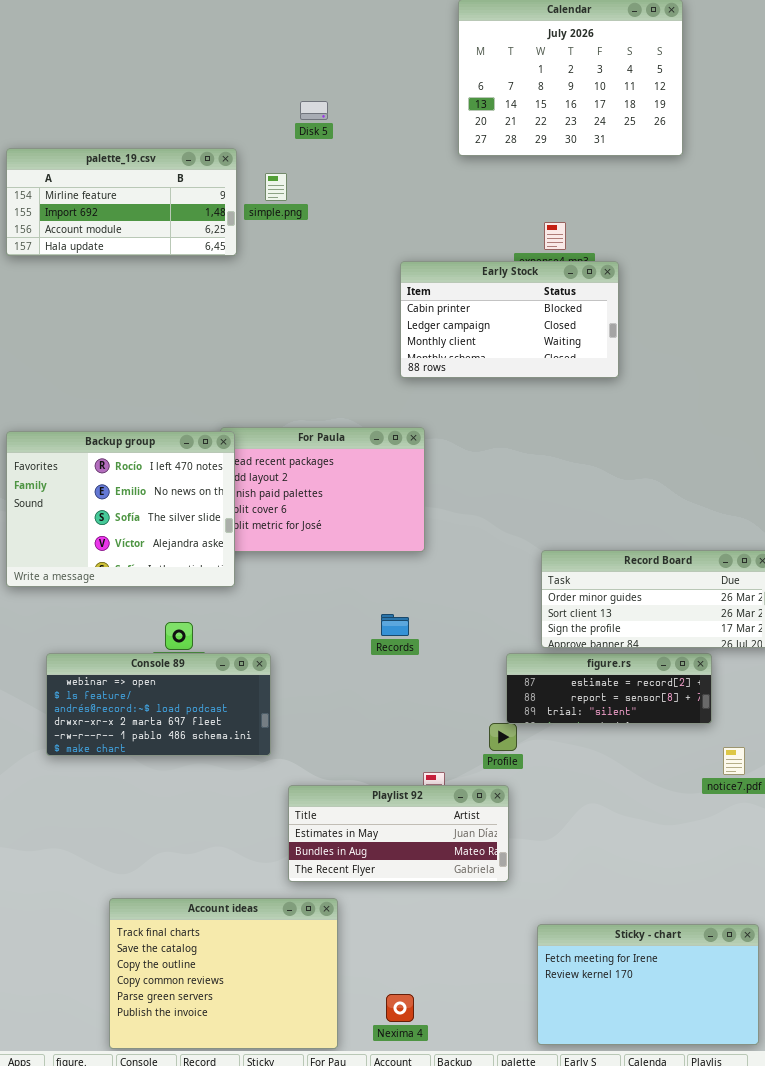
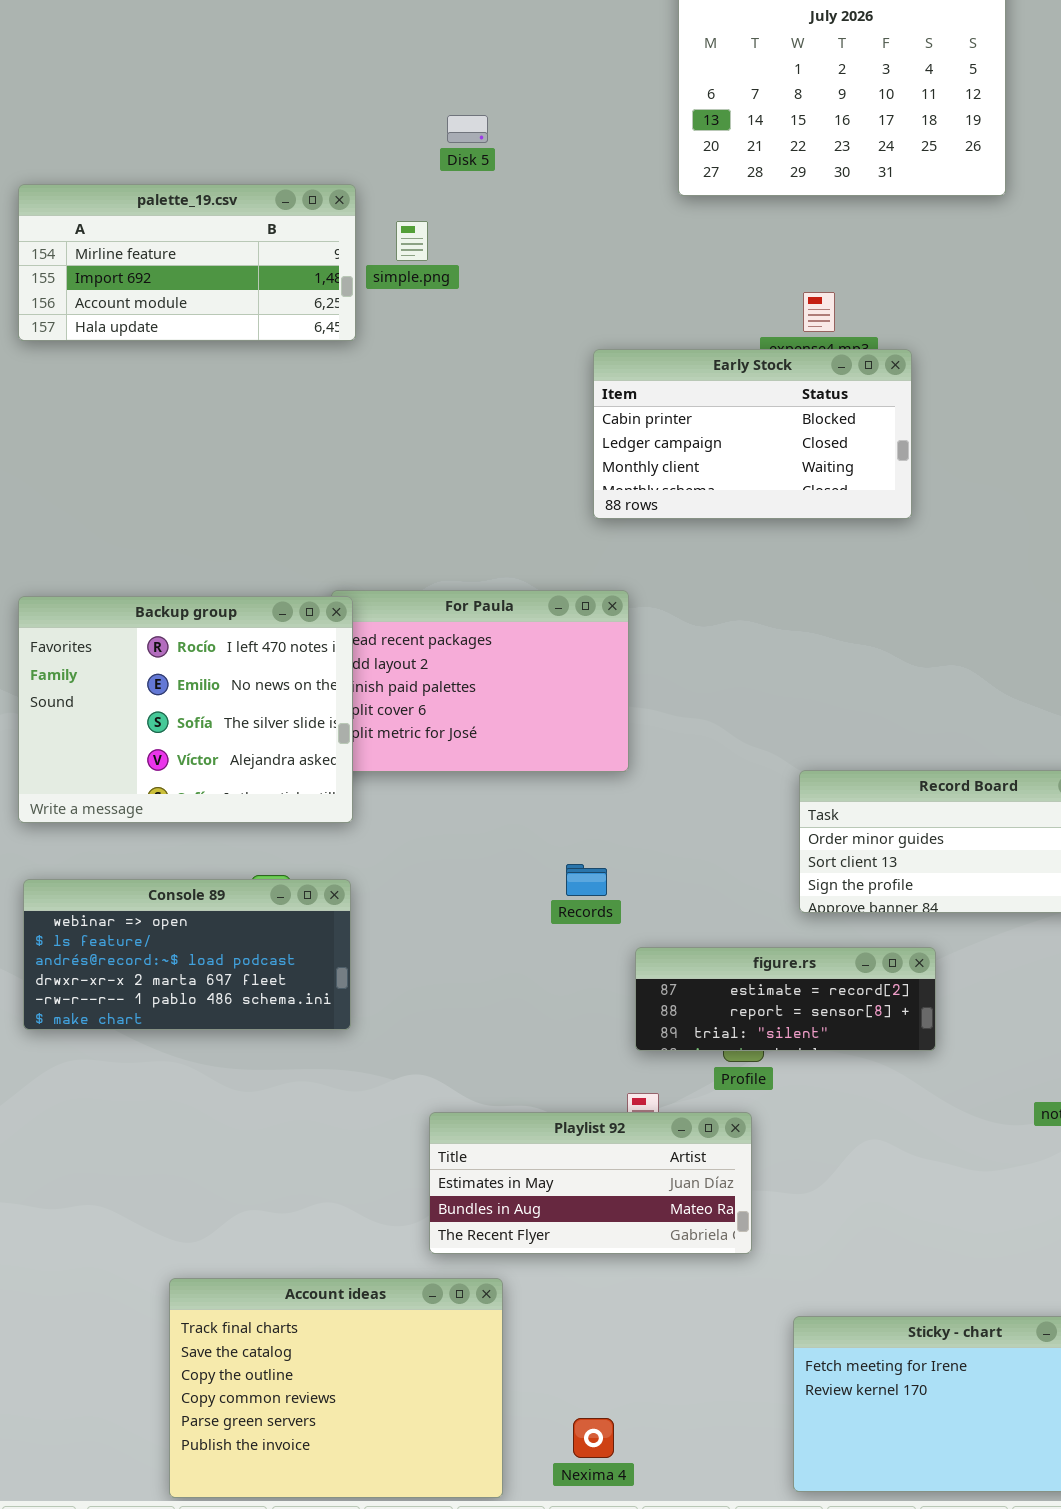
Console 89: [46,653,271,756] -> [23,879,351,1030], moved
figure.rs: [506,653,712,724] -> [635,947,936,1051], moved

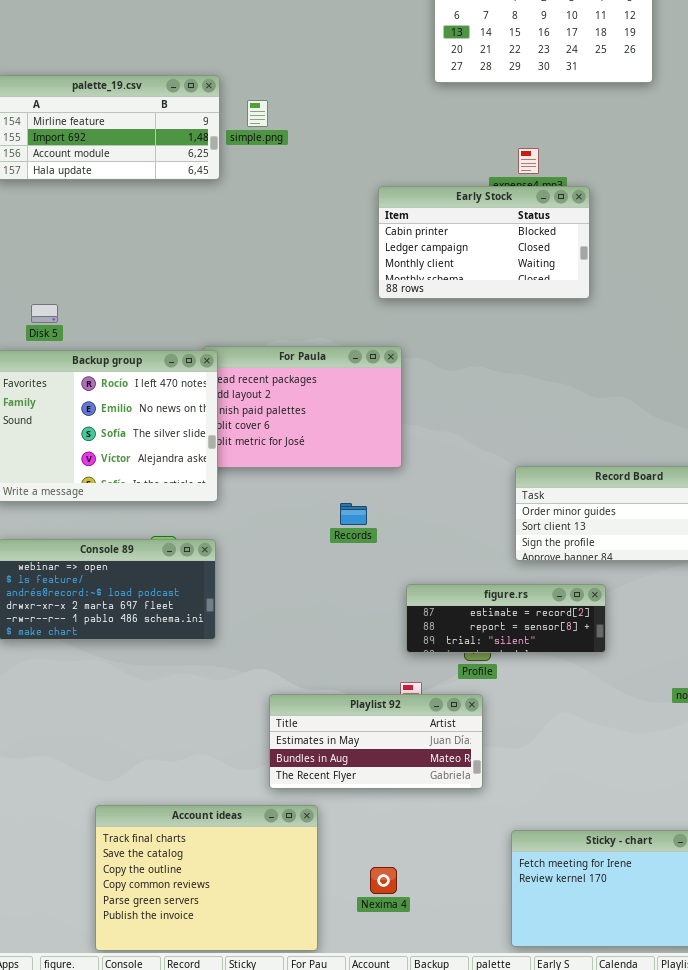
Disk 5: [447,115,488,143] -> [31,304,58,323], moved
Records: [566,864,607,896] -> [340,503,367,525], moved
Nexima 4: [573,1418,614,1458] -> [370,867,397,894], moved

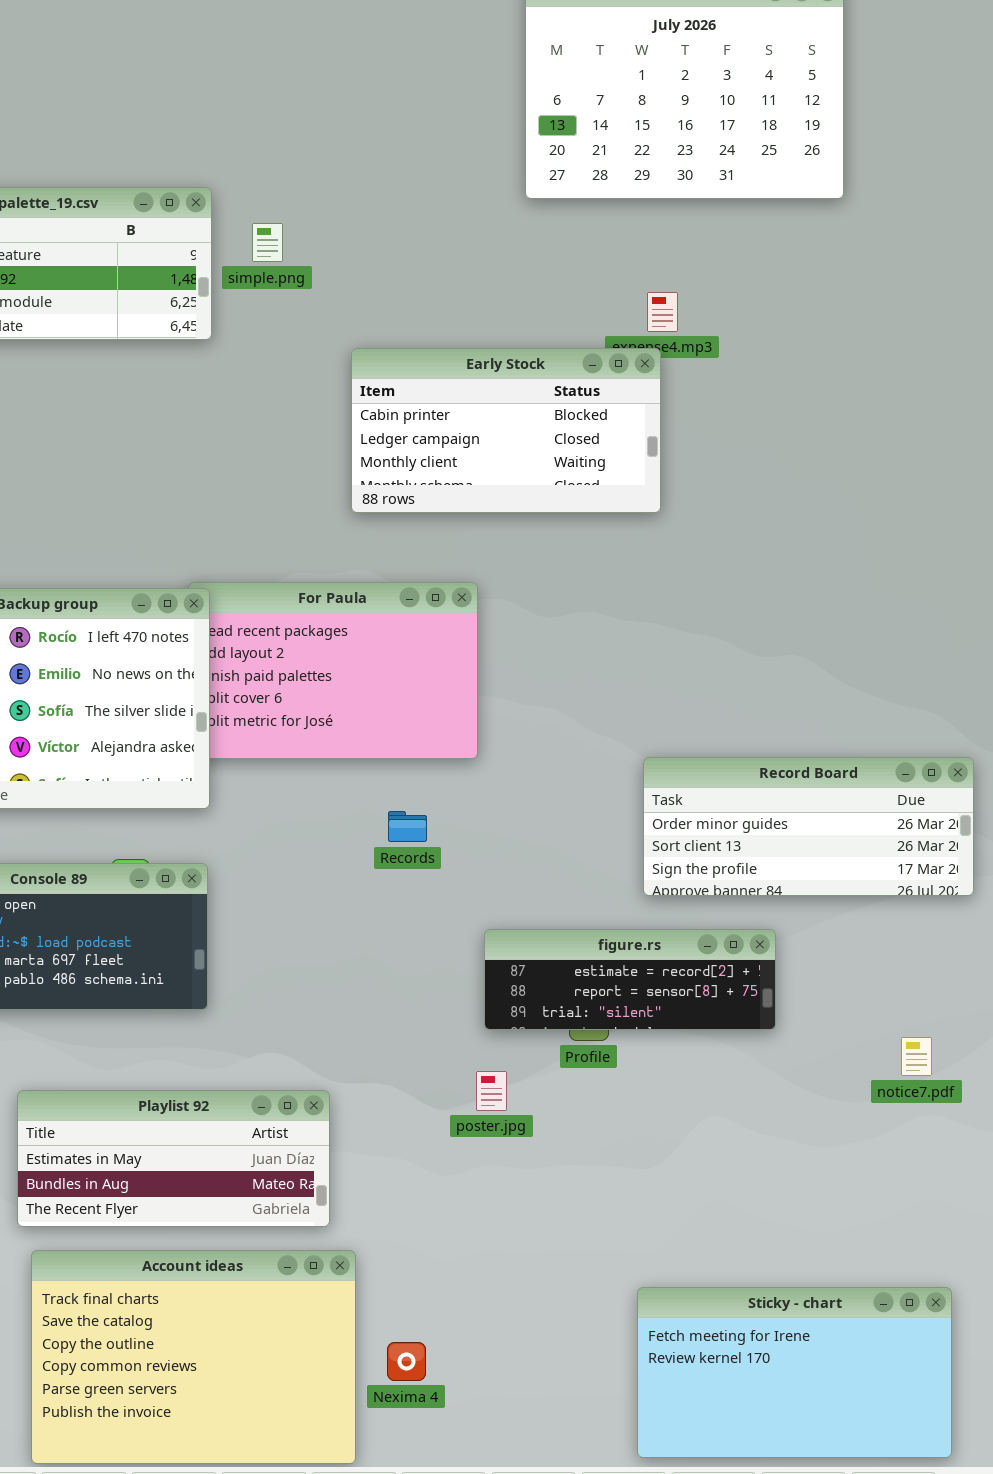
Early Stock: [378,186,590,299] -> [351,348,661,513], moved
Playlist 92: [269,694,483,789] -> [17,1090,330,1227], moved
Nexima 4: [370,867,397,894] -> [387,1342,426,1381], moved

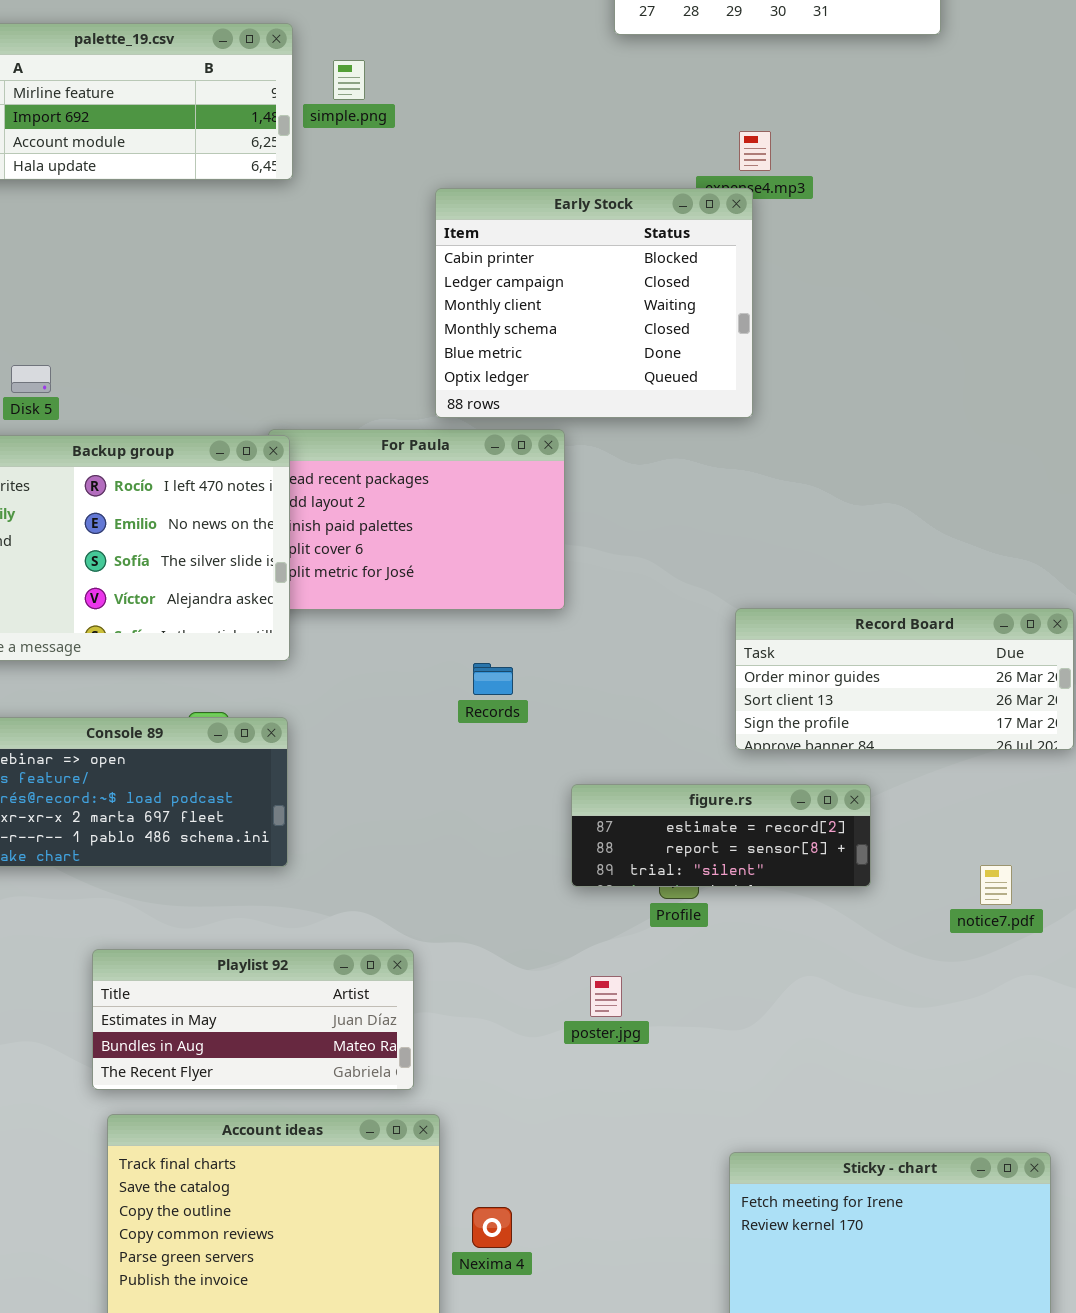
Early Stock: [351,348,661,513] -> [435,188,753,418], resized
notice7.pdf: [901,1037,932,1076] -> [980,865,1012,905], moved
poster.jpg: [476,1071,507,1111] -> [590,976,622,1017], moved

